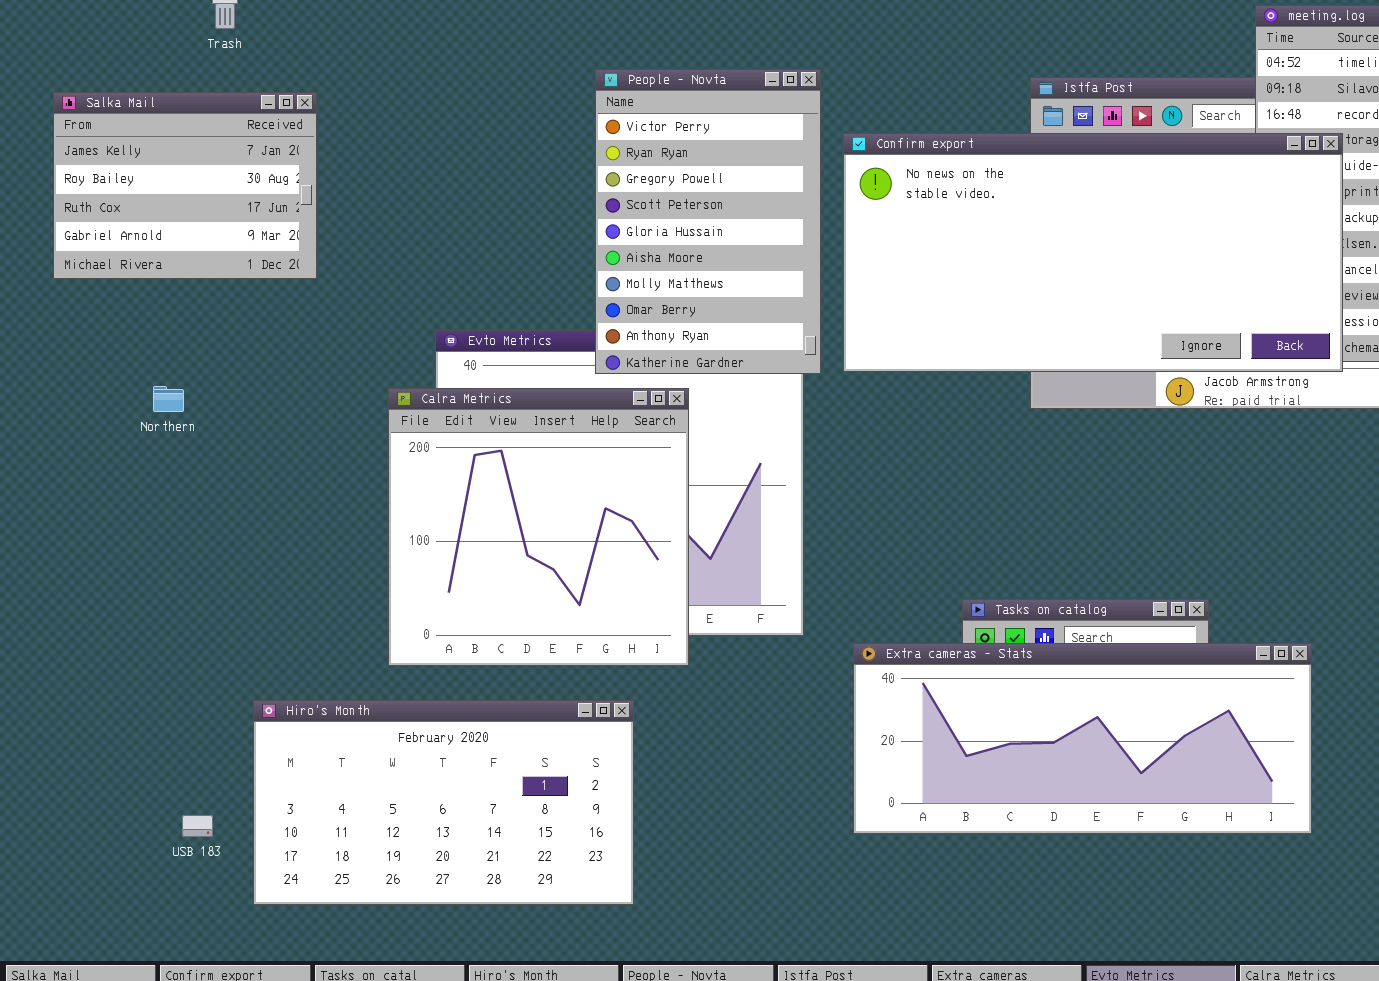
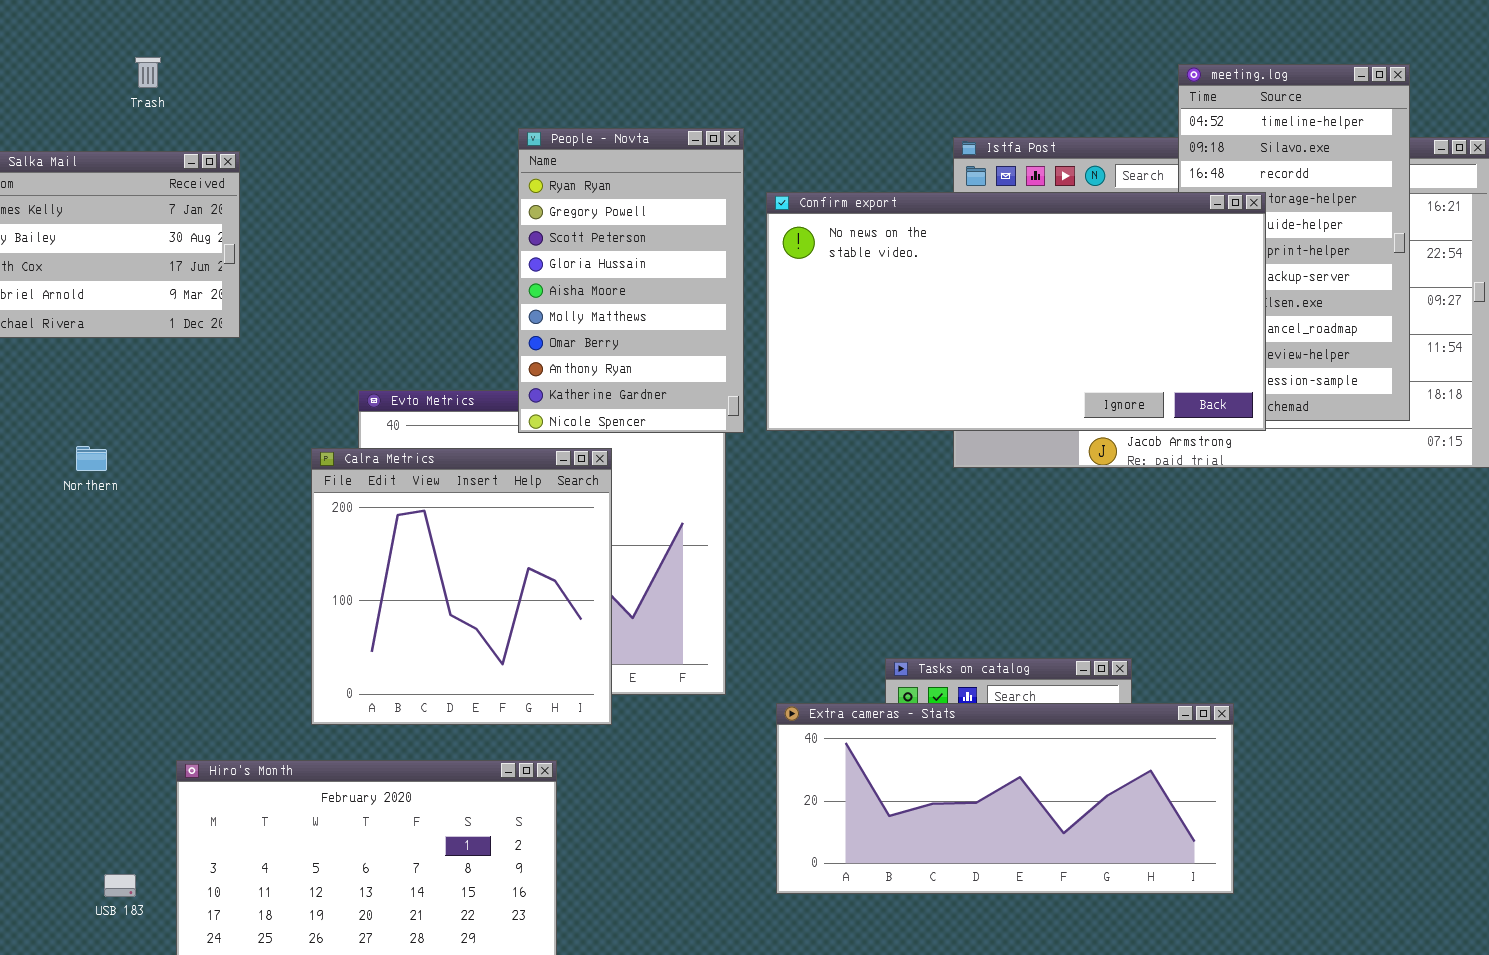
People - Novta: [595,69,821,374] -> [518,128,744,433], scrolled down 1 row

